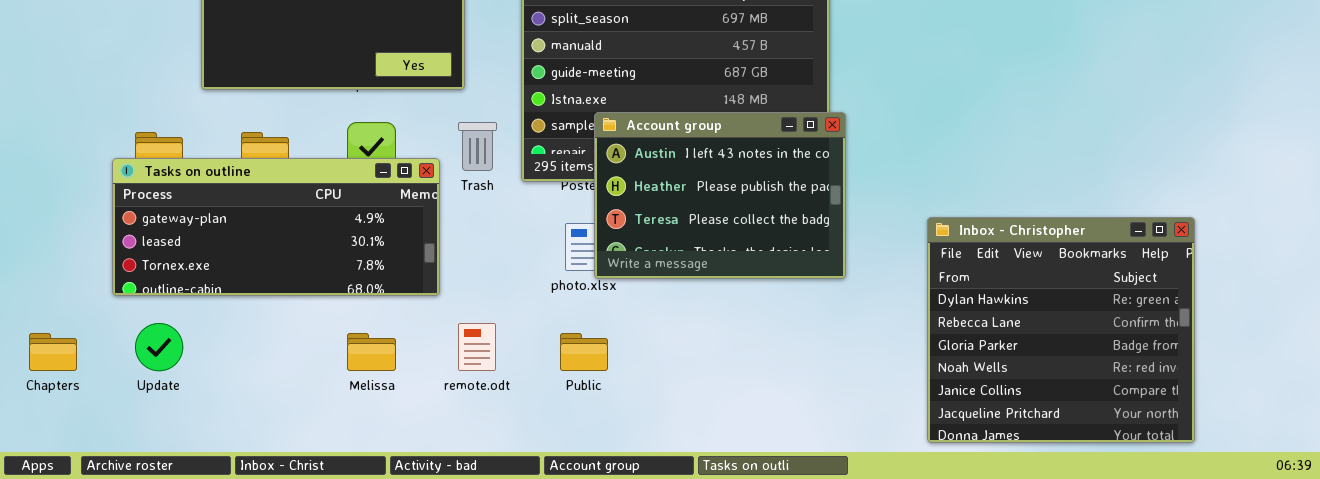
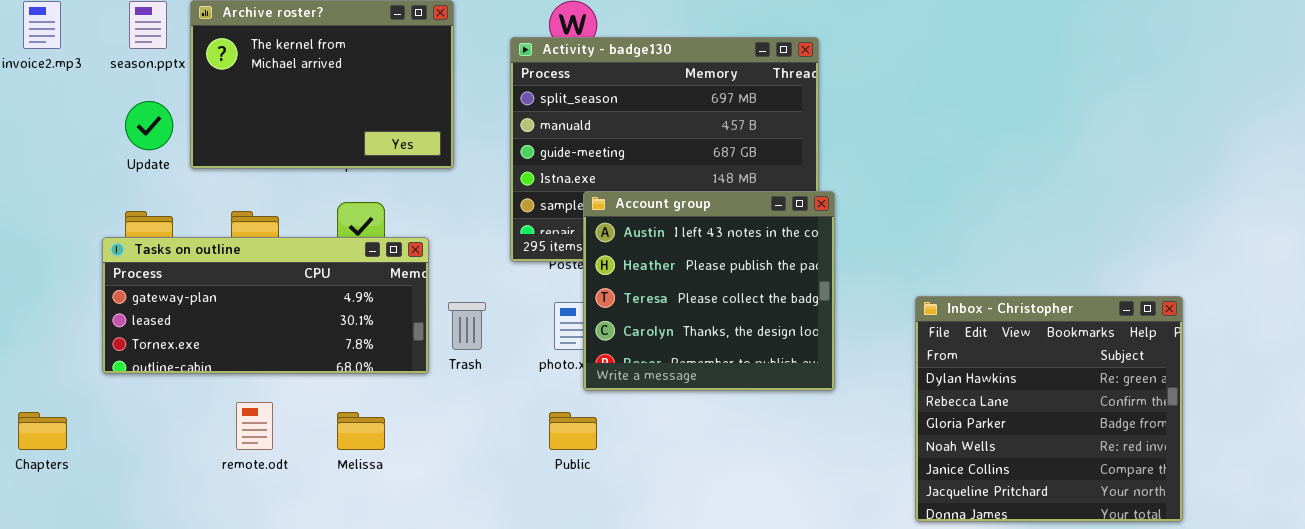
Account group: [594,112,846,279] -> [583,191,835,391], resized
Trash: [458,122,497,171] -> [448,302,486,350], moved
Update: [135,323,183,371] -> [125,101,173,150], moved
remote.odt: [458,323,496,371] -> [236,402,273,450], moved

